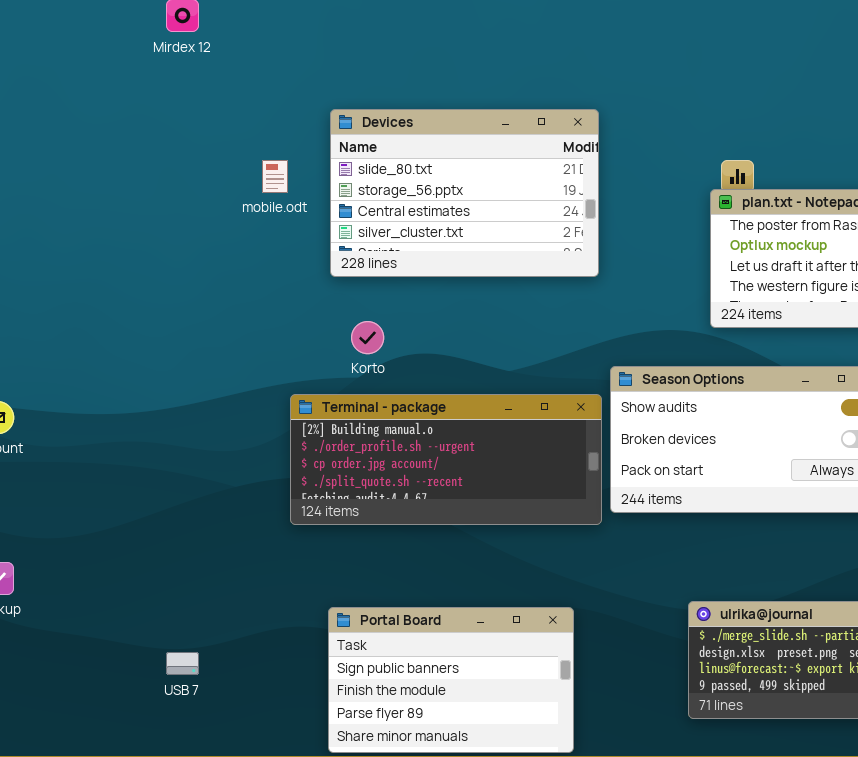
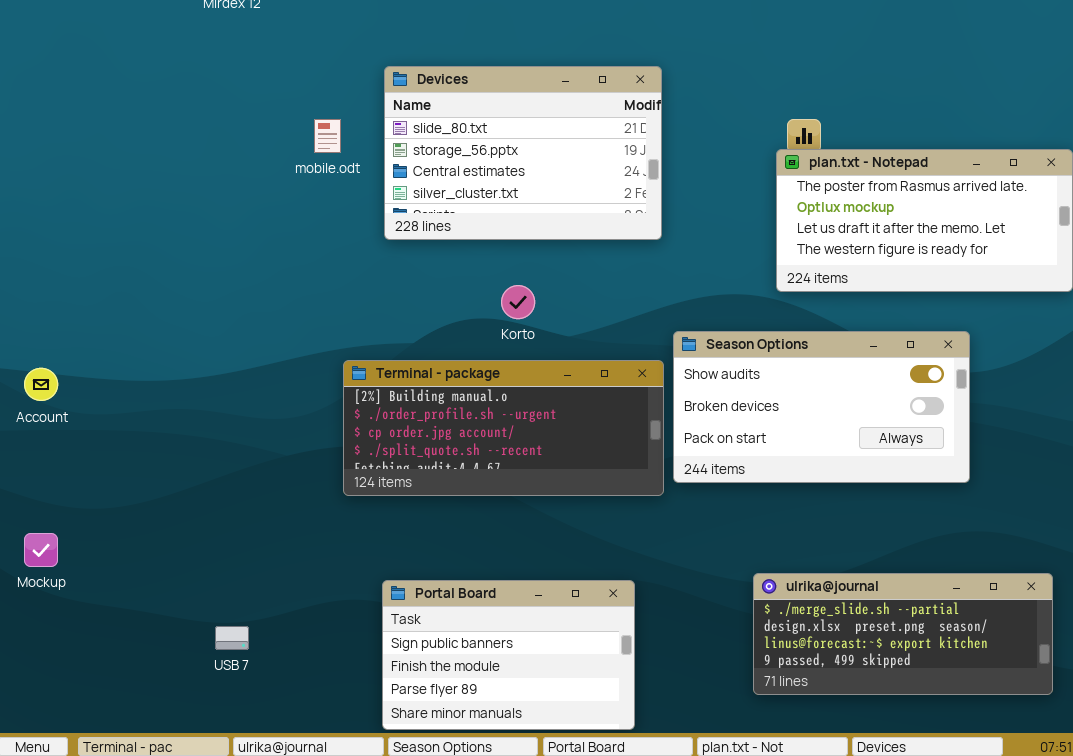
Korto: [351,321,384,354] -> [501,285,535,319], moved

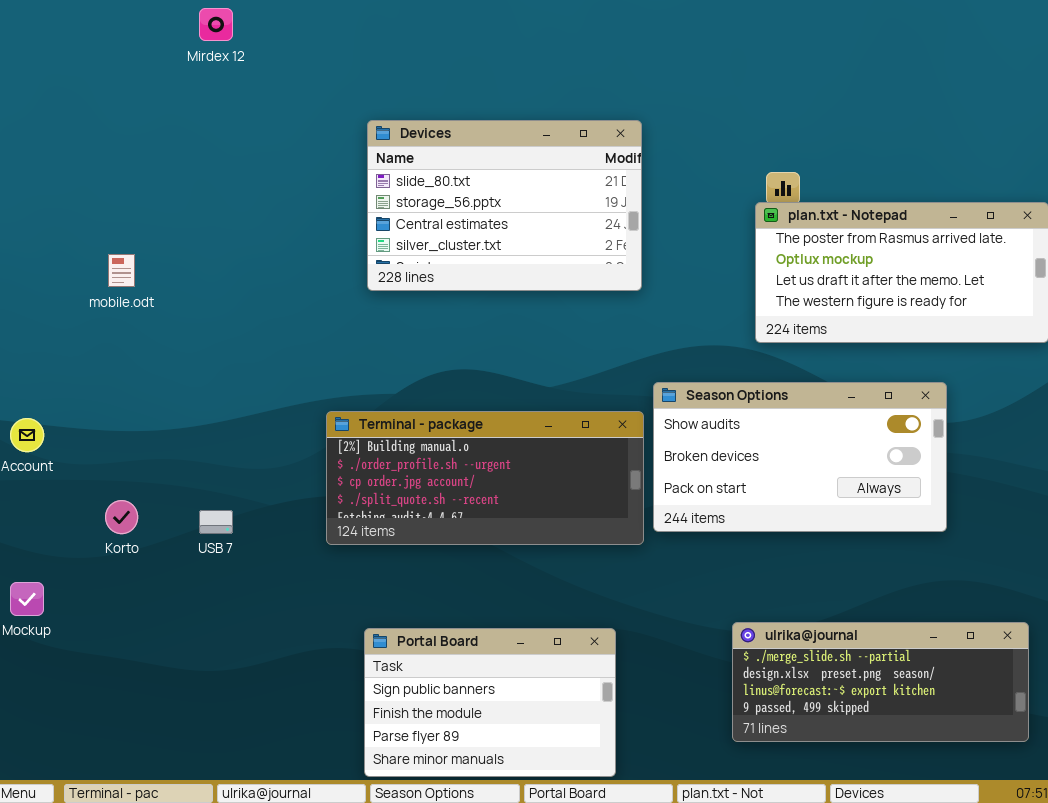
mobile.odt: [314,119,341,153] -> [108,254,135,287], moved
Korto: [501,285,535,319] -> [105,500,138,534], moved
USB 7: [215,626,249,650] -> [199,510,233,534], moved

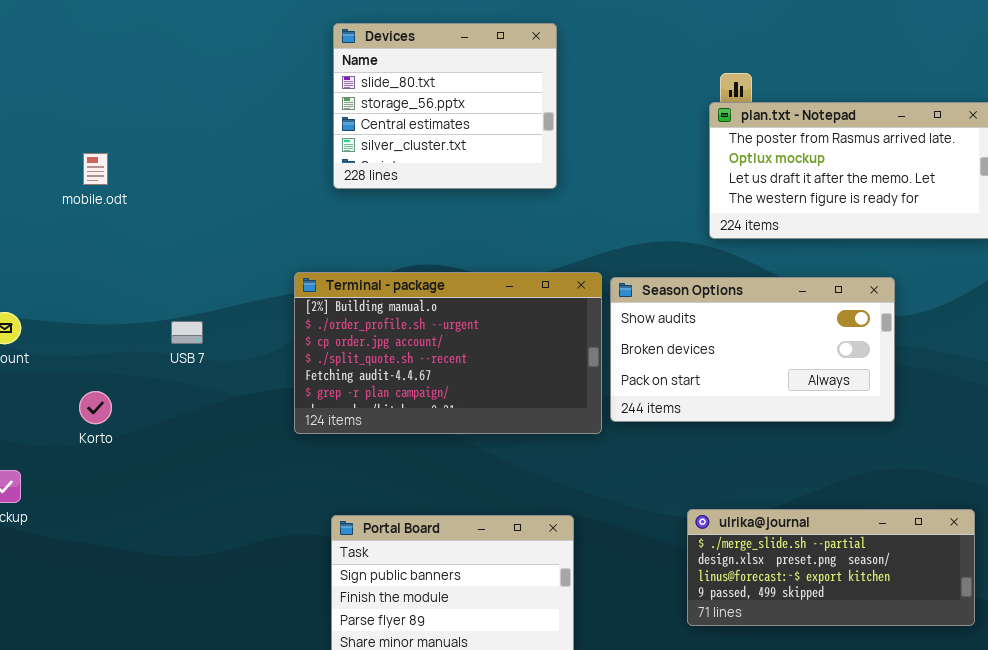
Devices: [367,120,642,291] -> [333,23,557,189], resized
Terminal - package: [326,411,644,545] -> [294,272,602,434], resized
USB 7: [199,510,233,534] -> [171,321,203,344], moved

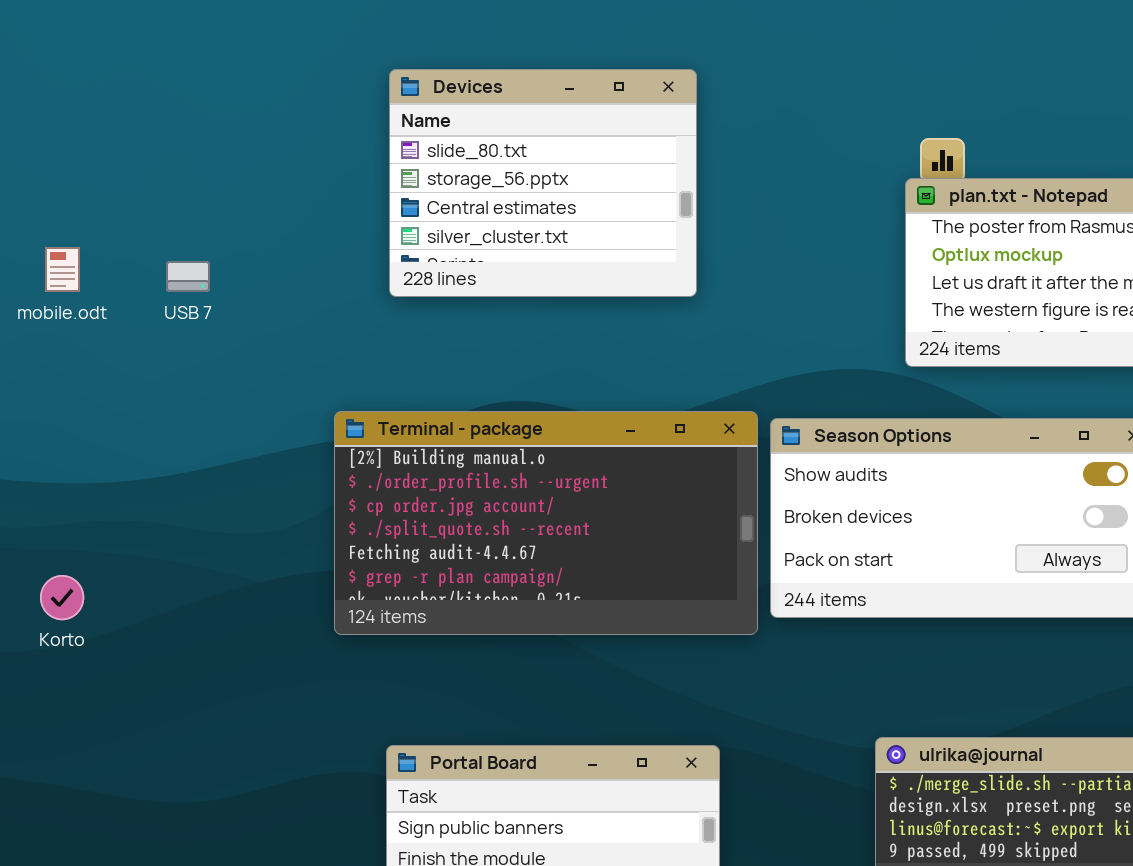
USB 7: [171,321,203,344] -> [166,261,210,292], moved

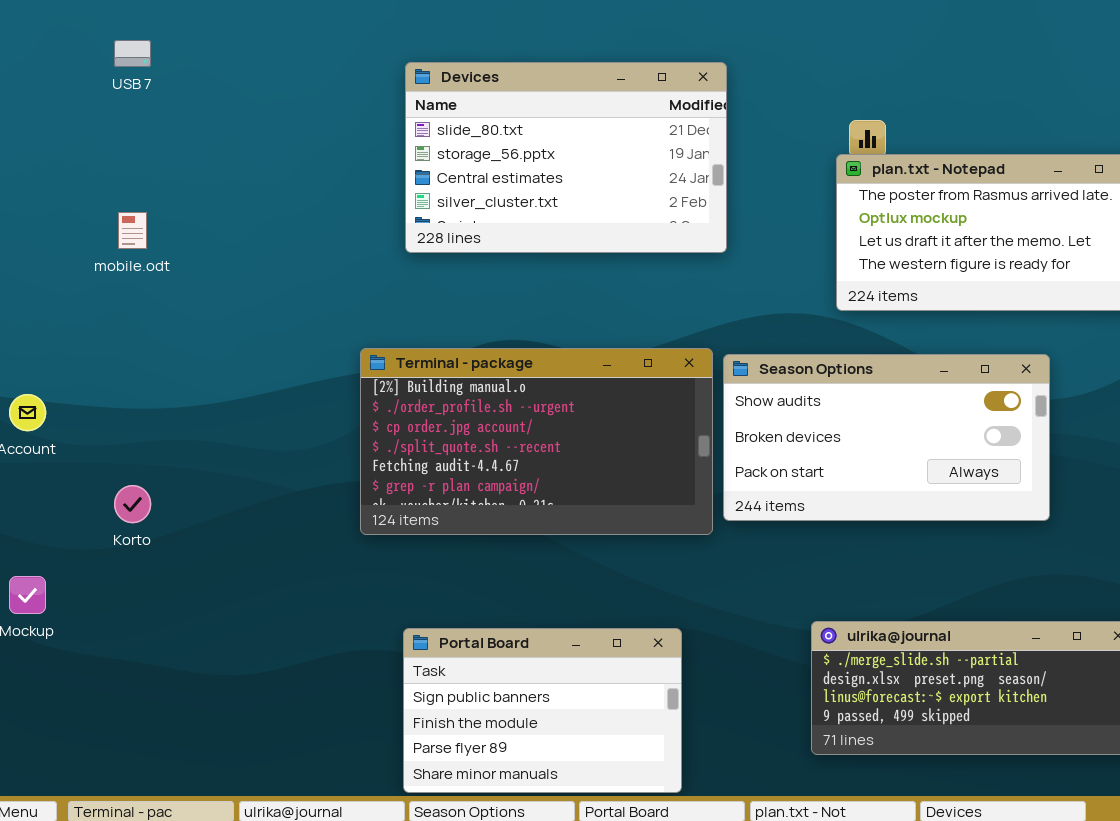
Devices: [389,69,697,297] -> [405,62,727,253], resized
USB 7: [166,261,210,292] -> [114,40,151,67], moved

